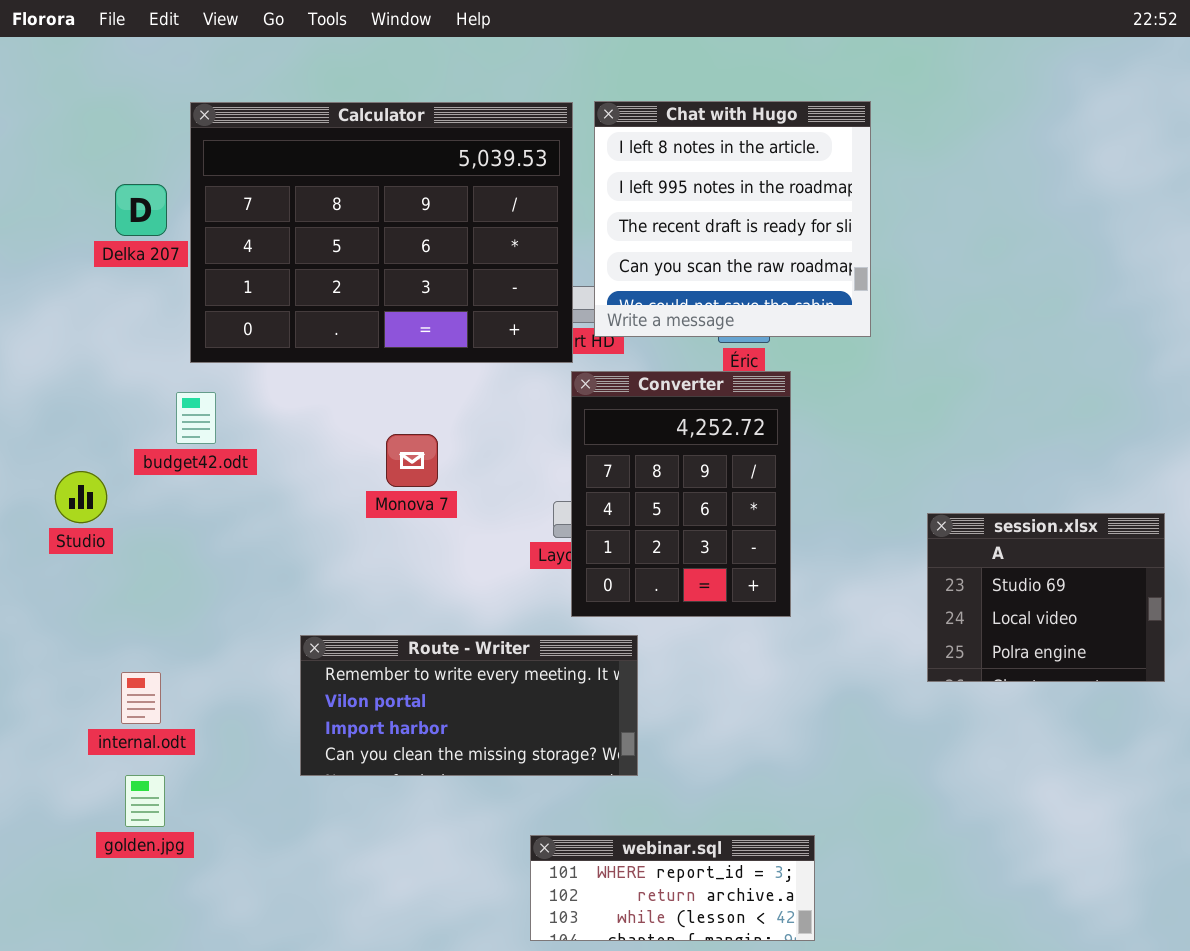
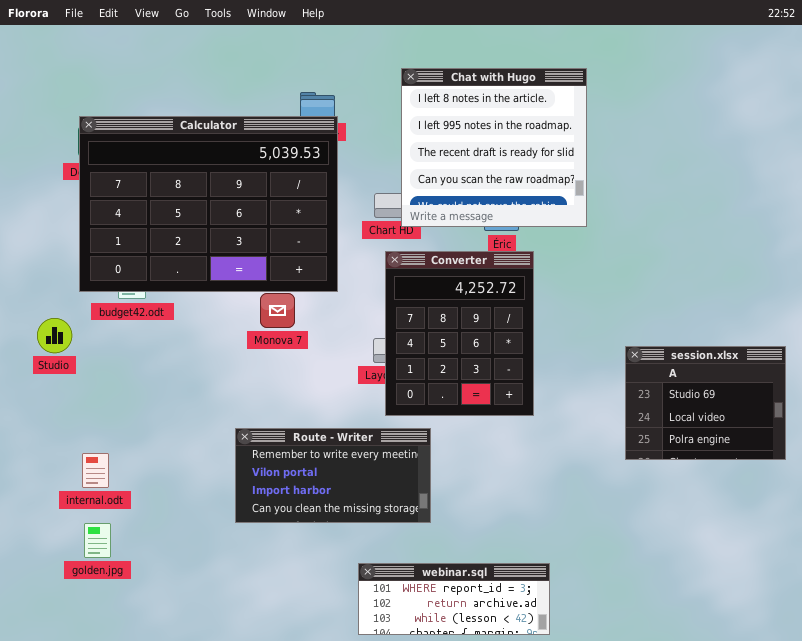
Calculator: [190,102,573,363] -> [79,116,338,292], moved
Route - Writer: [300,635,638,776] -> [235,428,431,523], resized

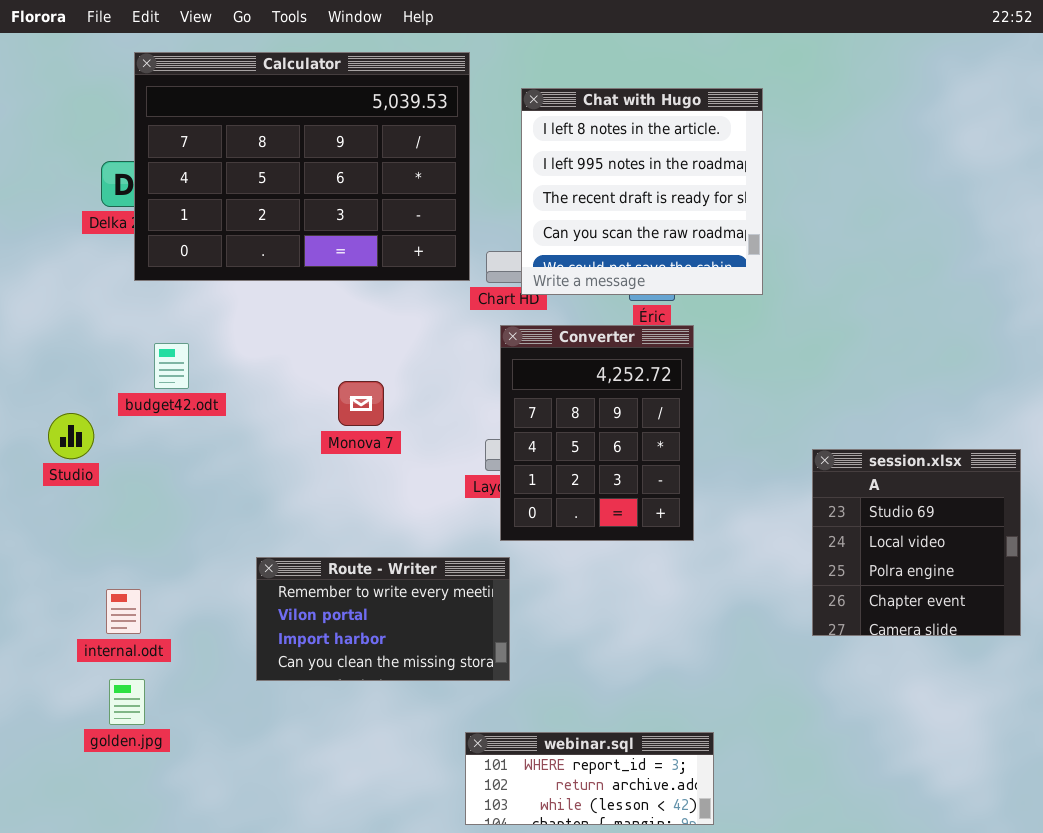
Calculator: [79,116,338,292] -> [134,52,470,281], moved
session.xlsx: [625,346,786,460] -> [812,449,1021,636], resized
Route - Writer: [235,428,431,523] -> [256,557,510,681], moved

